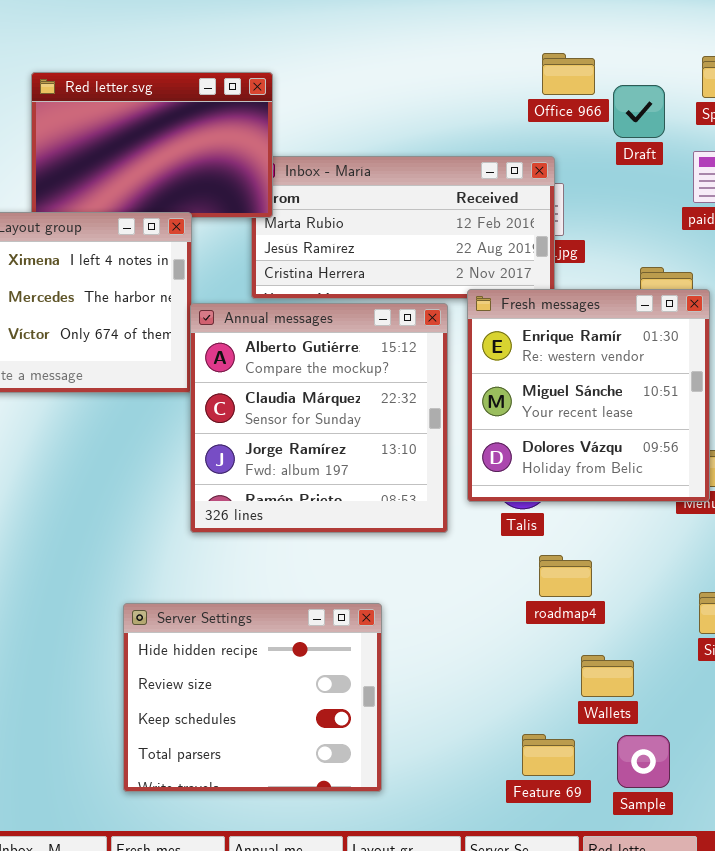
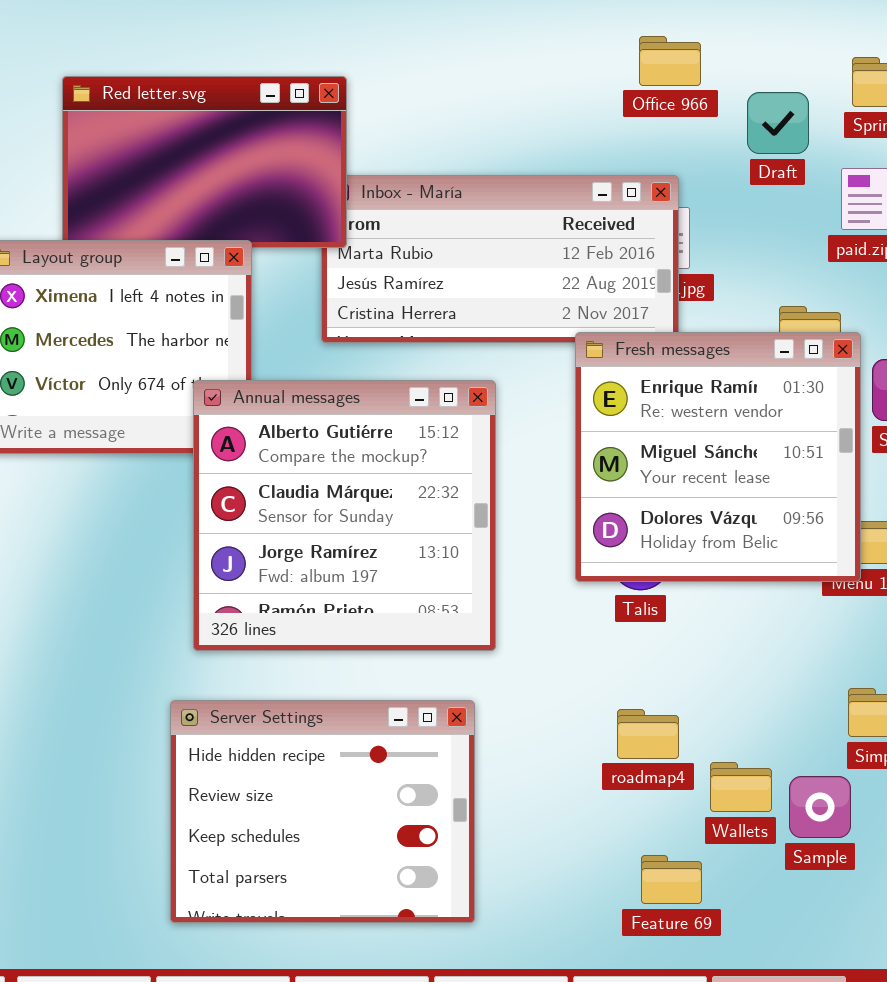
Office 966: [542,53,595,95] -> [639,36,701,86], moved
Annual messages: [190,303,448,533] -> [193,380,496,651], moved
roadmap4: [539,555,592,597] -> [617,709,679,759], moved
Sample: [617,735,670,788] -> [789,776,851,838], moved

